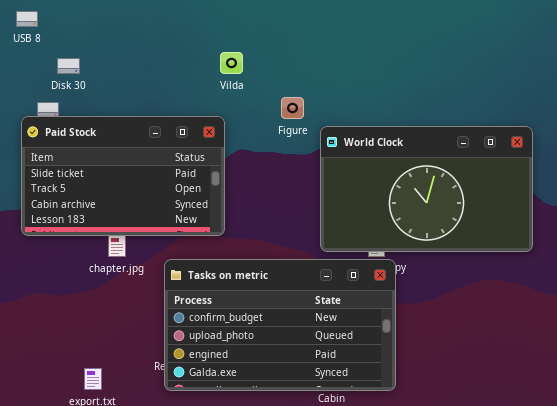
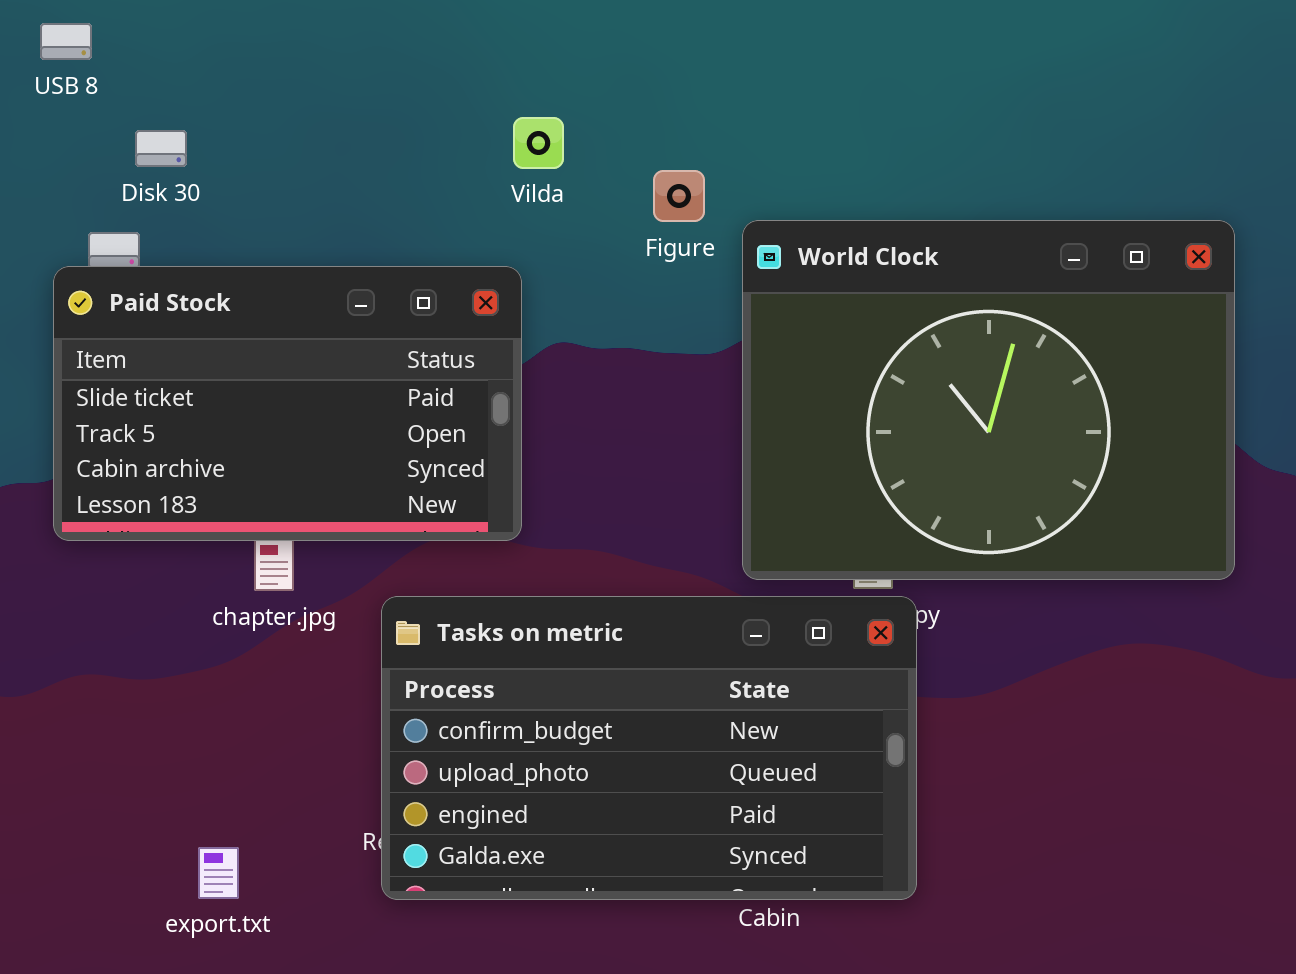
Figure: [281,97,304,119] -> [653,170,705,222], moved
World Clock: [320,126,533,252] -> [742,220,1235,580], resized

